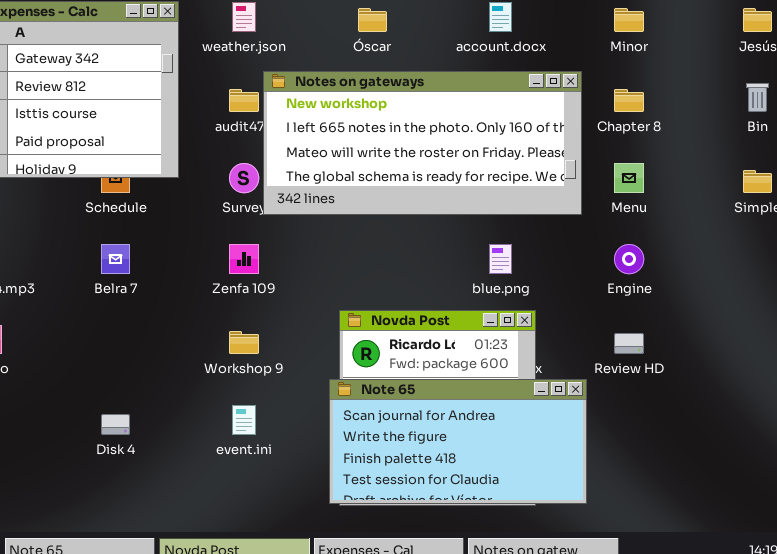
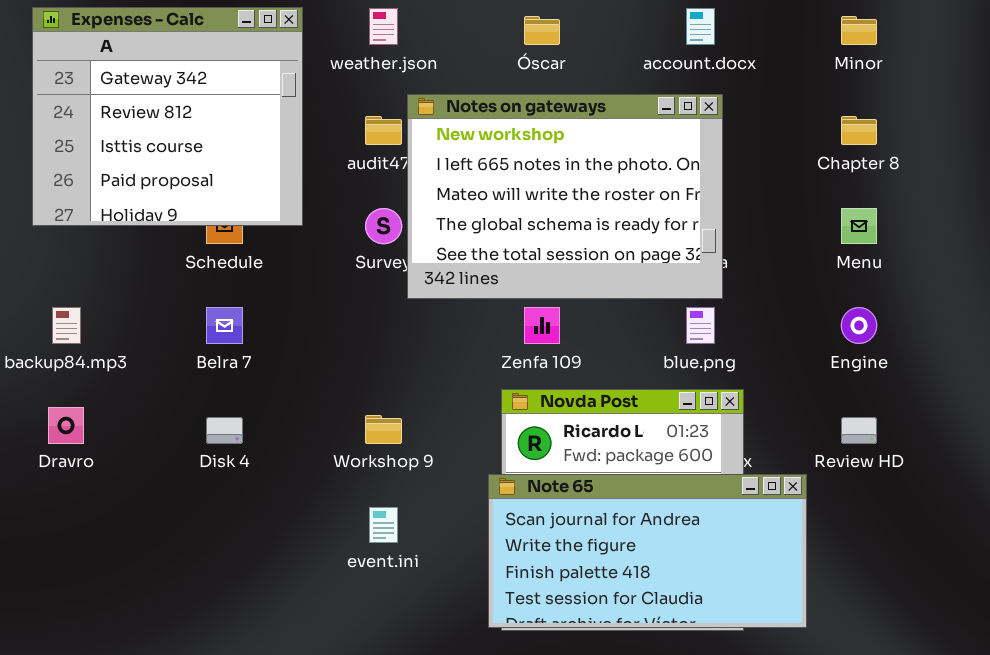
Notes on gateways: [263,71,582,215] -> [407,94,723,299], resized
Zenfa 109: [229,244,259,274] -> [524,307,560,344], moved
Disk 4: [101,414,130,435] -> [206,417,243,444], moved

